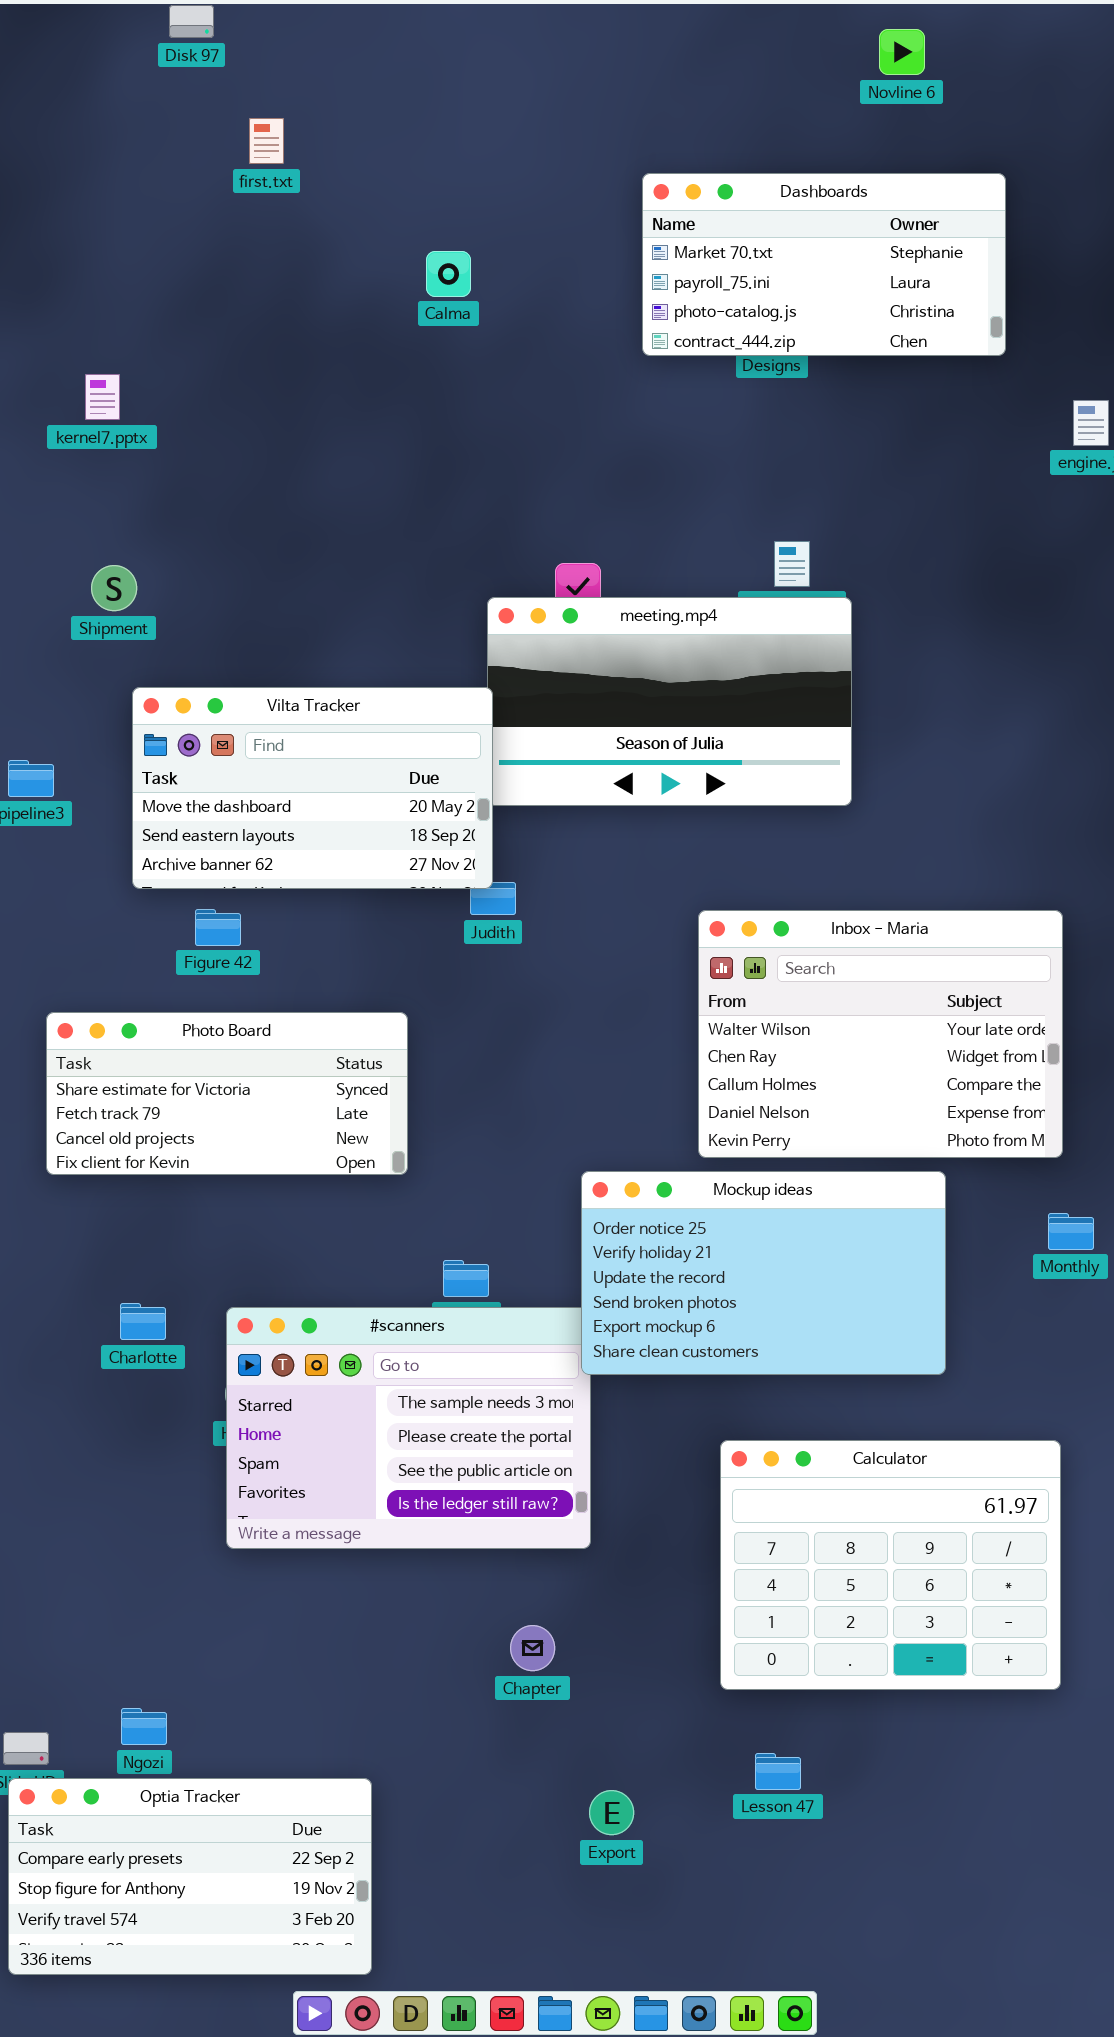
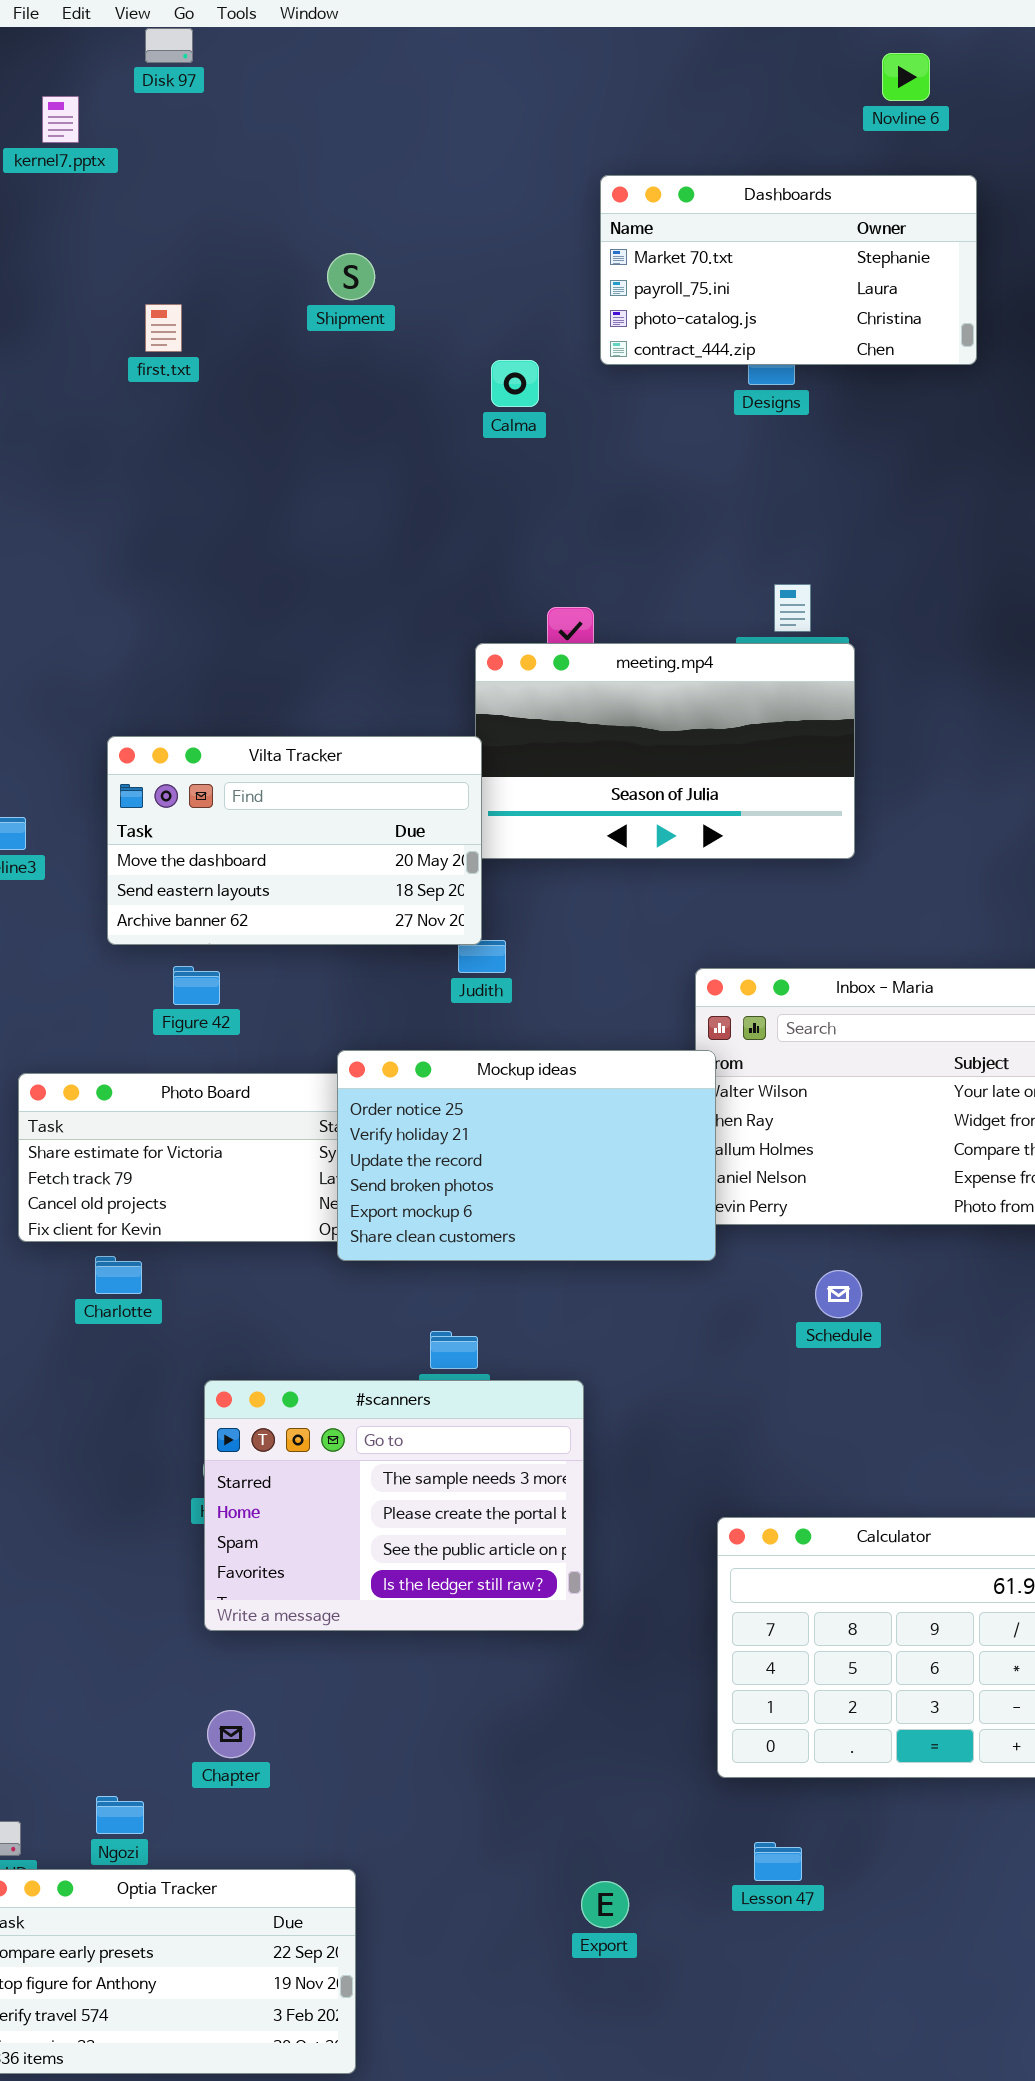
first.txt: [249,118,284,164] -> [145,304,182,352], moved
Dashboards: [642,173,1006,356] -> [600,175,977,365], moved
Calma: [426,251,471,297] -> [491,360,539,407], moved
kernel7.pptx: [85,374,120,420] -> [42,96,79,143], moved
Shipment: [91,565,137,611] -> [327,253,375,300], moved
Mockup ideas: [581,1171,946,1375] -> [337,1050,716,1261], moved
Charlotte: [120,1303,166,1340] -> [95,1256,142,1294], moved
Chapter: [510,1625,555,1671] -> [207,1710,255,1758], moved

